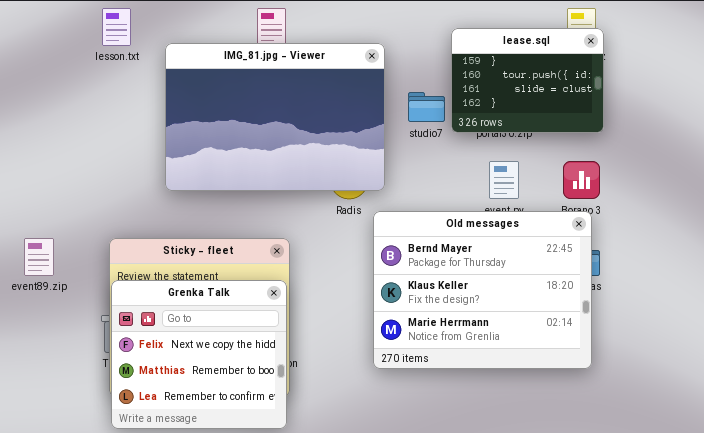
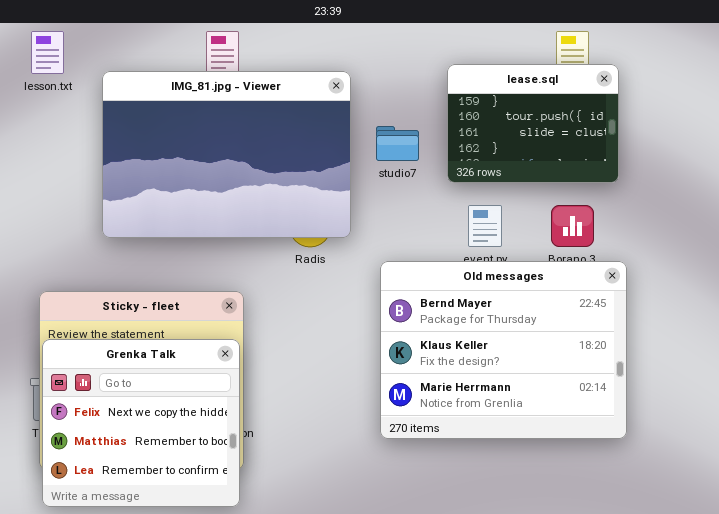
lease.sql: [451,28,604,133] -> [447,64,619,183], moved
Old messages: [373,211,592,369] -> [380,261,627,439], moved

